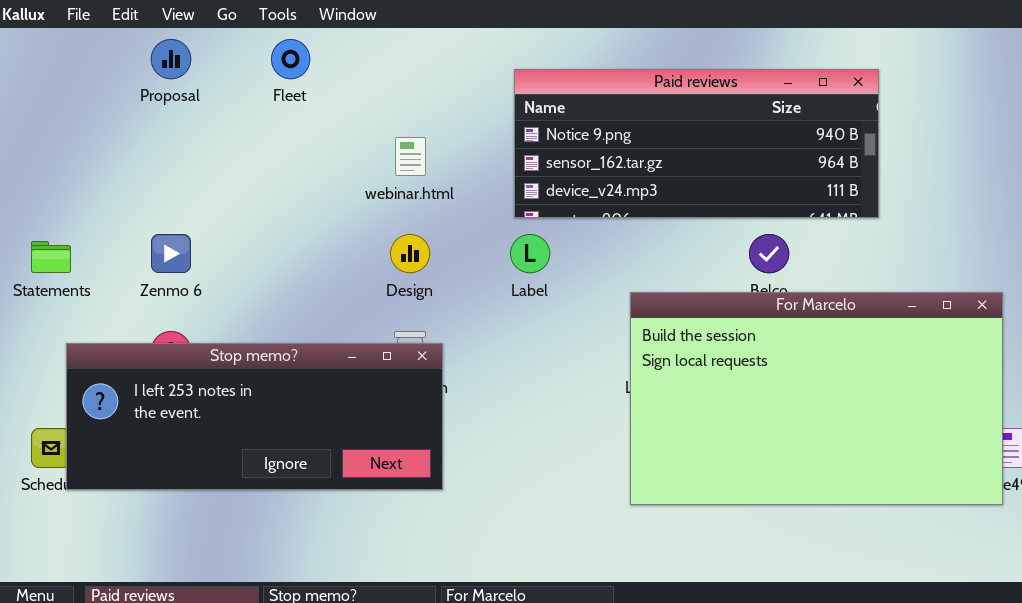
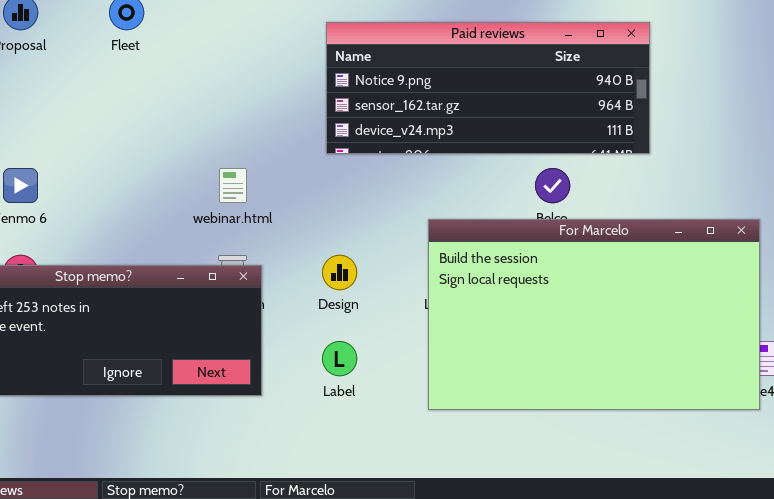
webinar.html: [395,137,426,176] -> [219,168,247,203], moved
Design: [390,234,430,273] -> [322,255,357,290], moved
Label: [510,234,550,273] -> [322,341,357,376], moved

